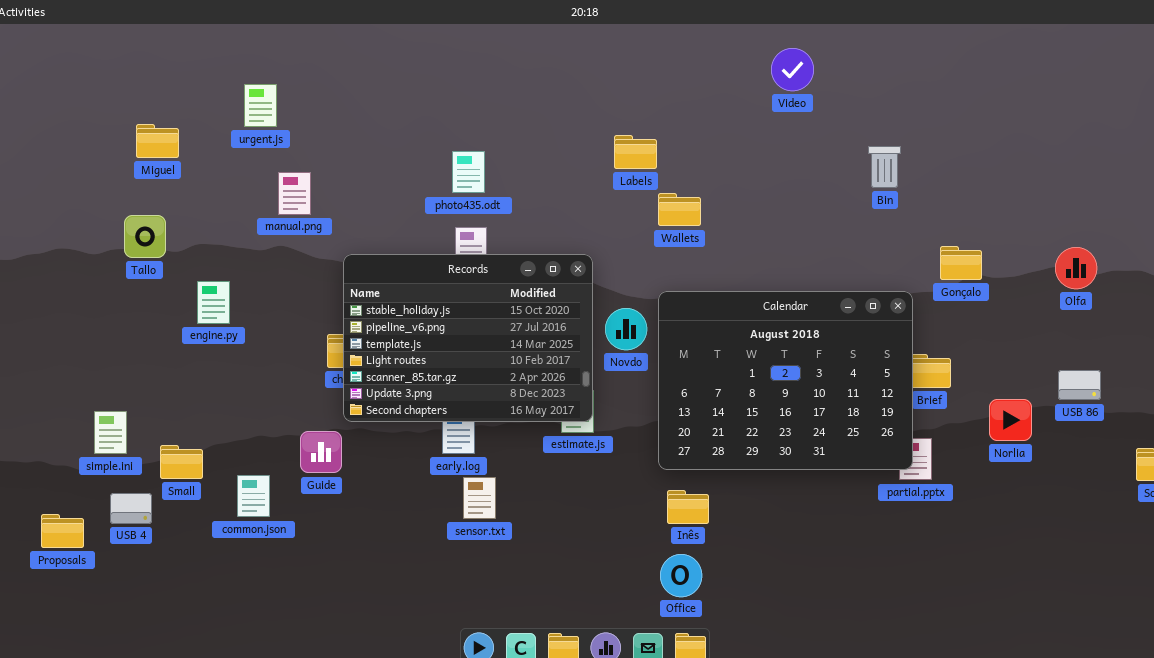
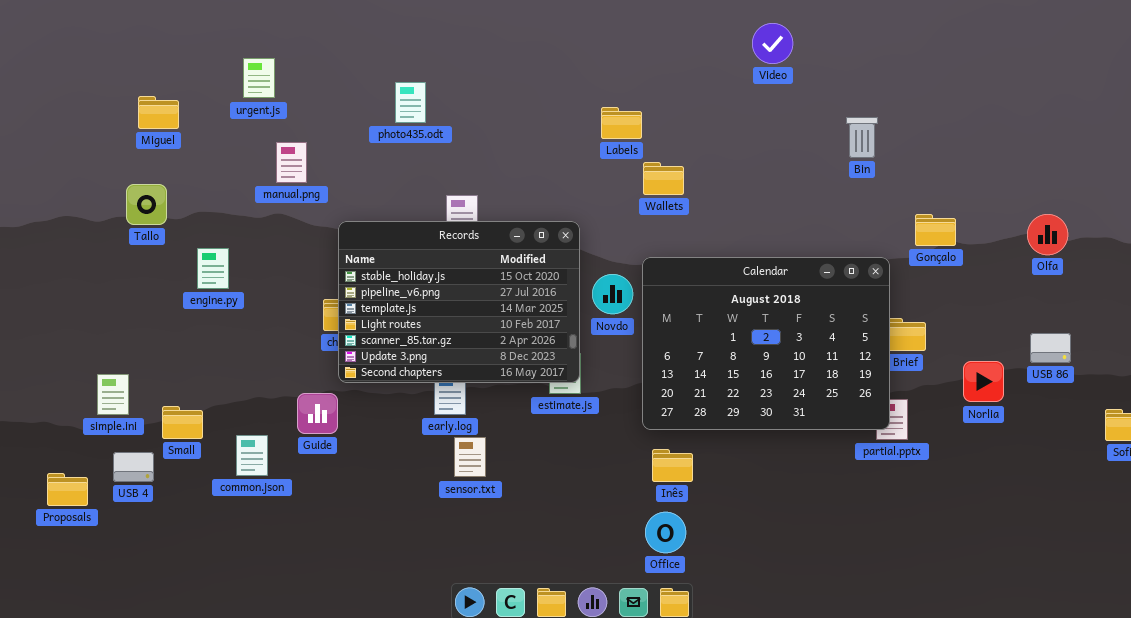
photo435.odt: [452,151,485,193] -> [395,82,426,123], moved

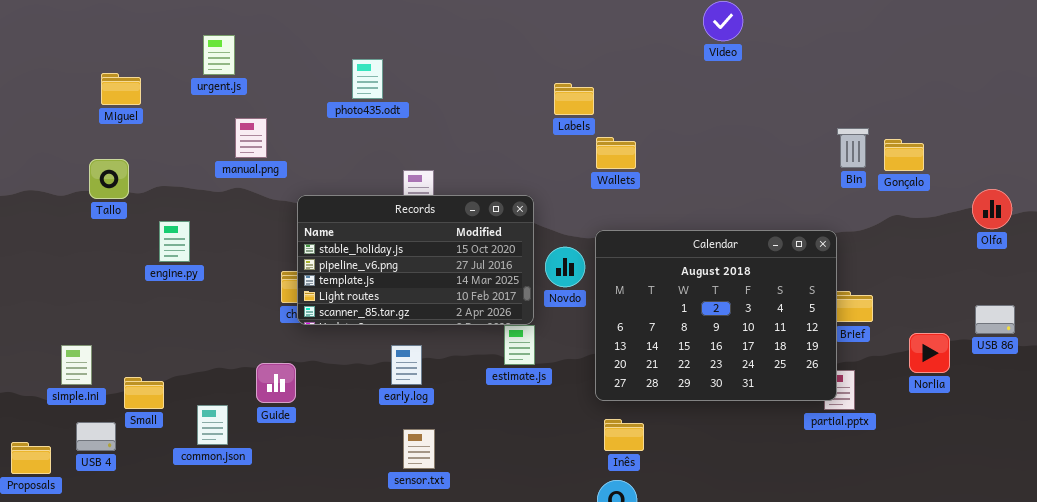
Bin: [846,117,878,158] -> [837,128,869,168], moved
Gonçalo: [915,214,956,246] -> [884,139,924,171], moved
Records: [338,221,580,383] -> [297,195,534,325], resized
sensor.txt: [454,437,486,477] -> [403,429,435,469], moved

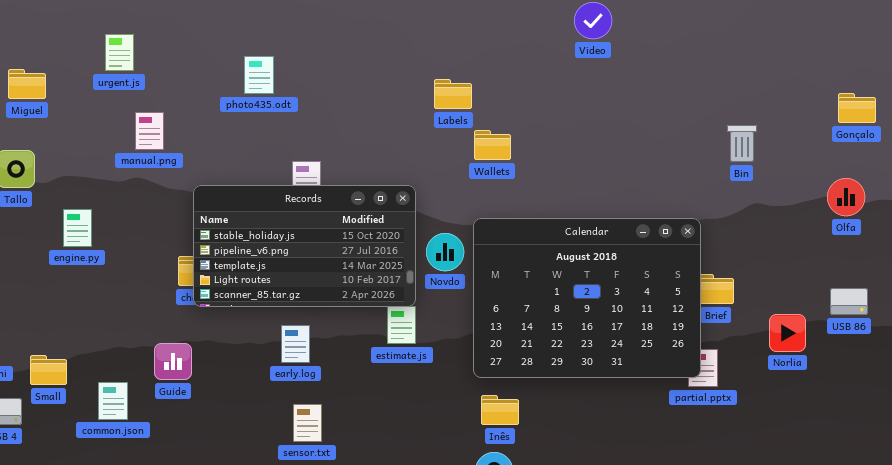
Bin: [837,128,869,168] -> [727,125,757,162], moved
Gonçalo: [884,139,924,171] -> [838,93,876,123], moved

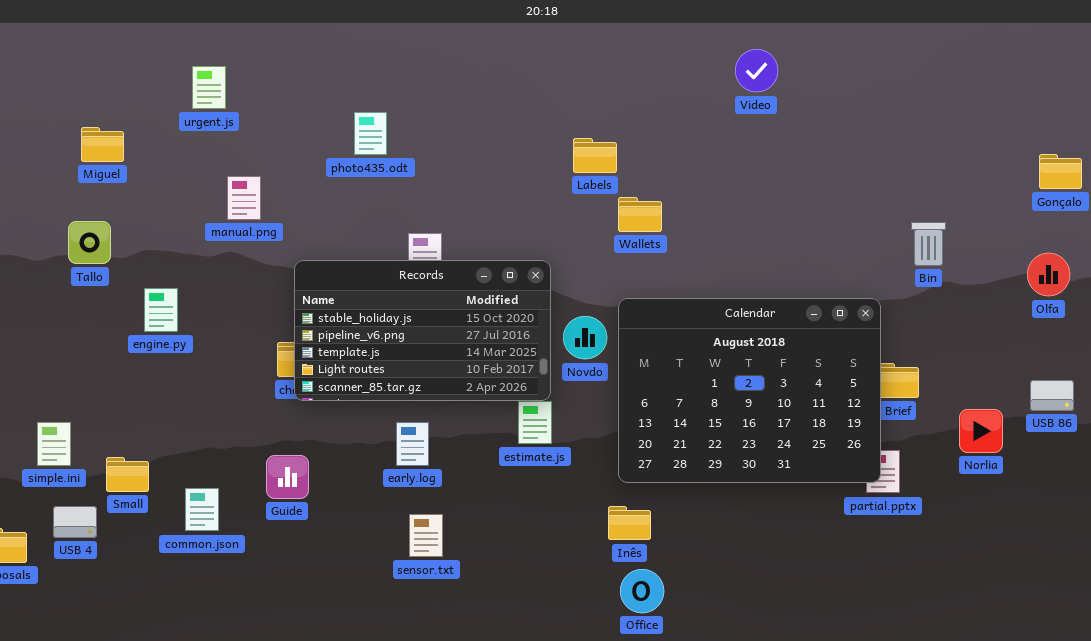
urgent.js: [105,34,134,71] -> [192,66,226,109], moved
Bin: [727,125,757,162] -> [911,222,946,266], moved
Guide: [154,343,192,380] -> [266,455,309,499], moved
Inês: [481,395,519,425] -> [608,506,651,540], moved

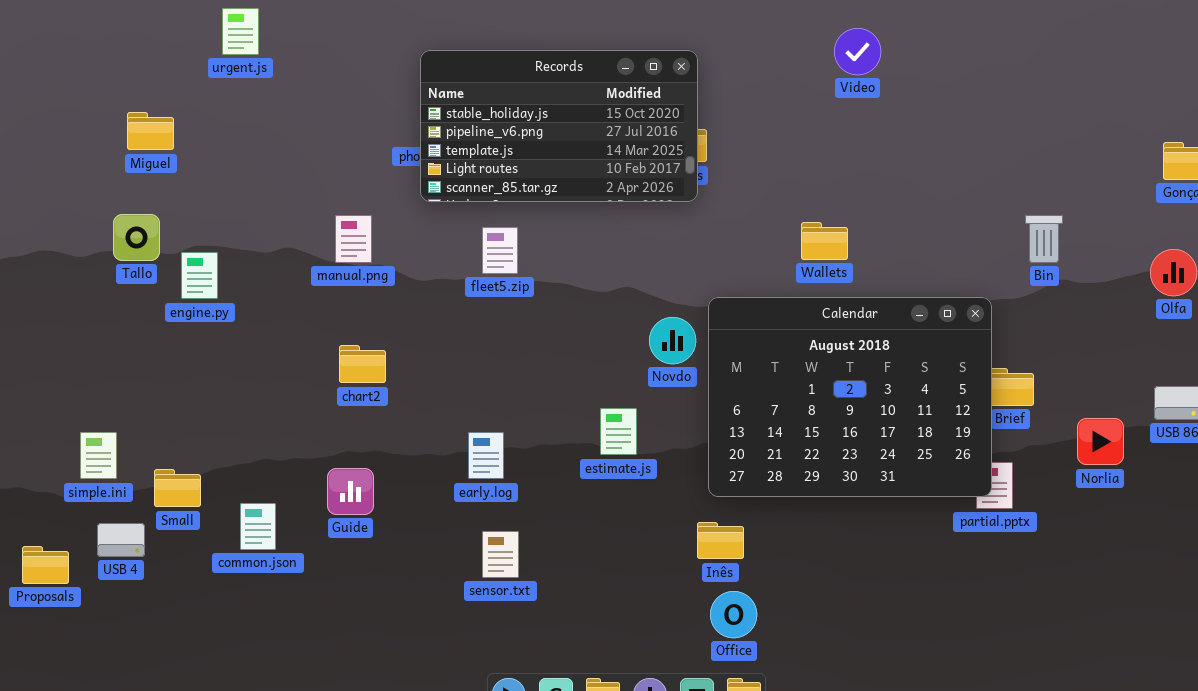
urgent.js: [192,66,226,109] -> [222,8,259,55], moved
manual.png: [227,176,261,220] -> [335,215,372,263], moved
Wallets: [618,197,662,232] -> [801,222,848,260], moved
Records: [294,260,551,401] -> [420,50,698,202], moved
engine.py: [144,288,178,332] -> [181,252,218,299], moved

